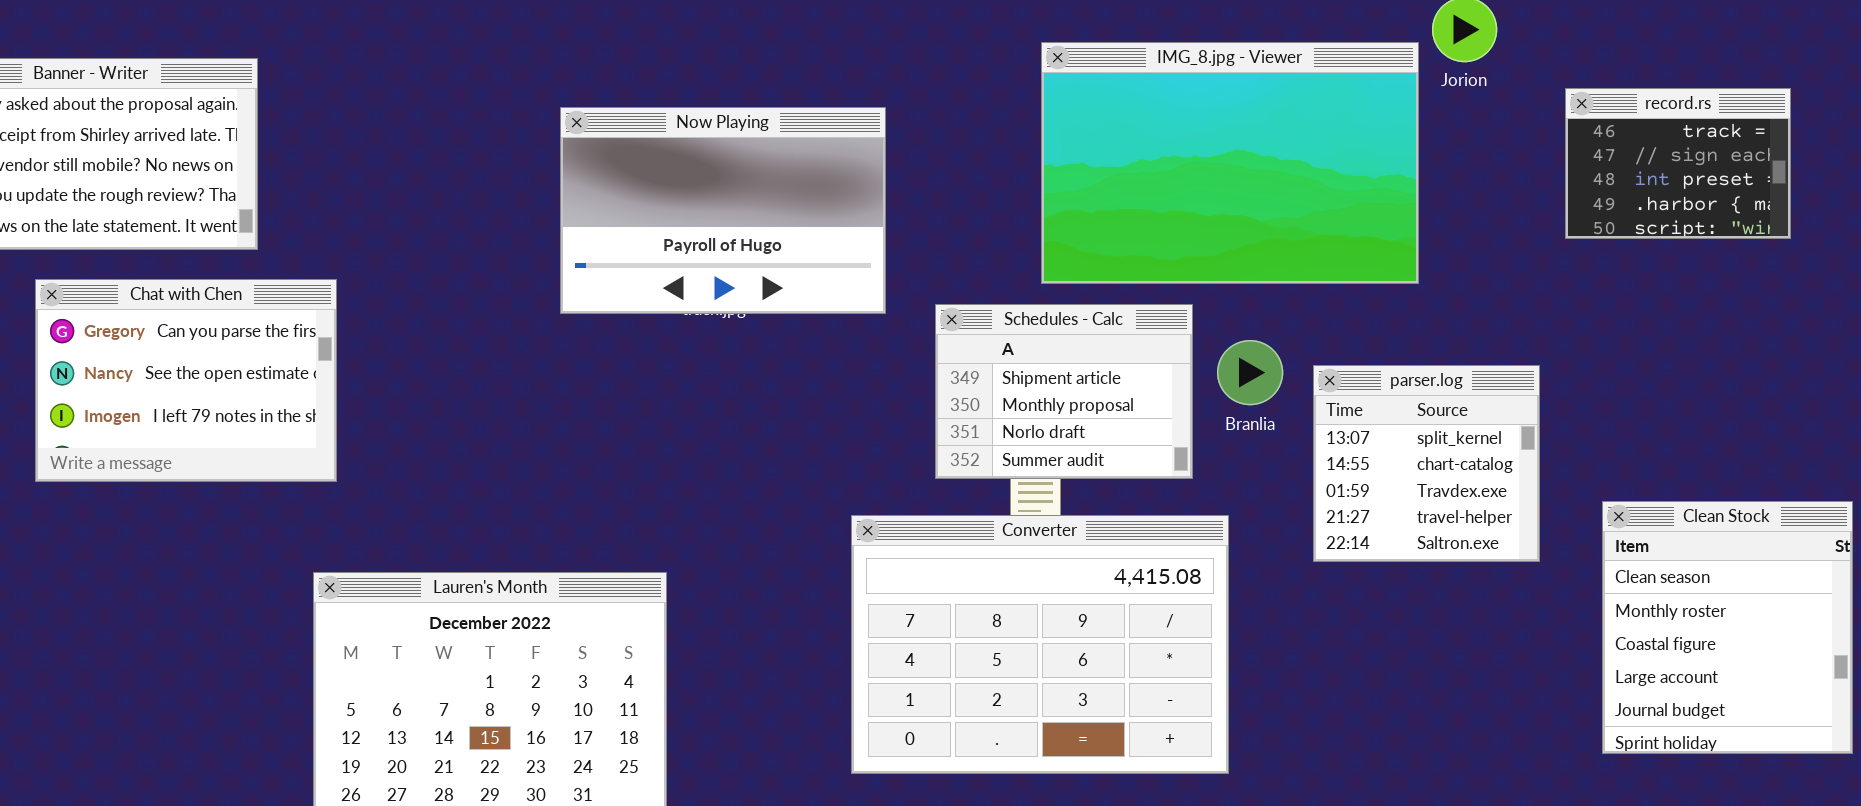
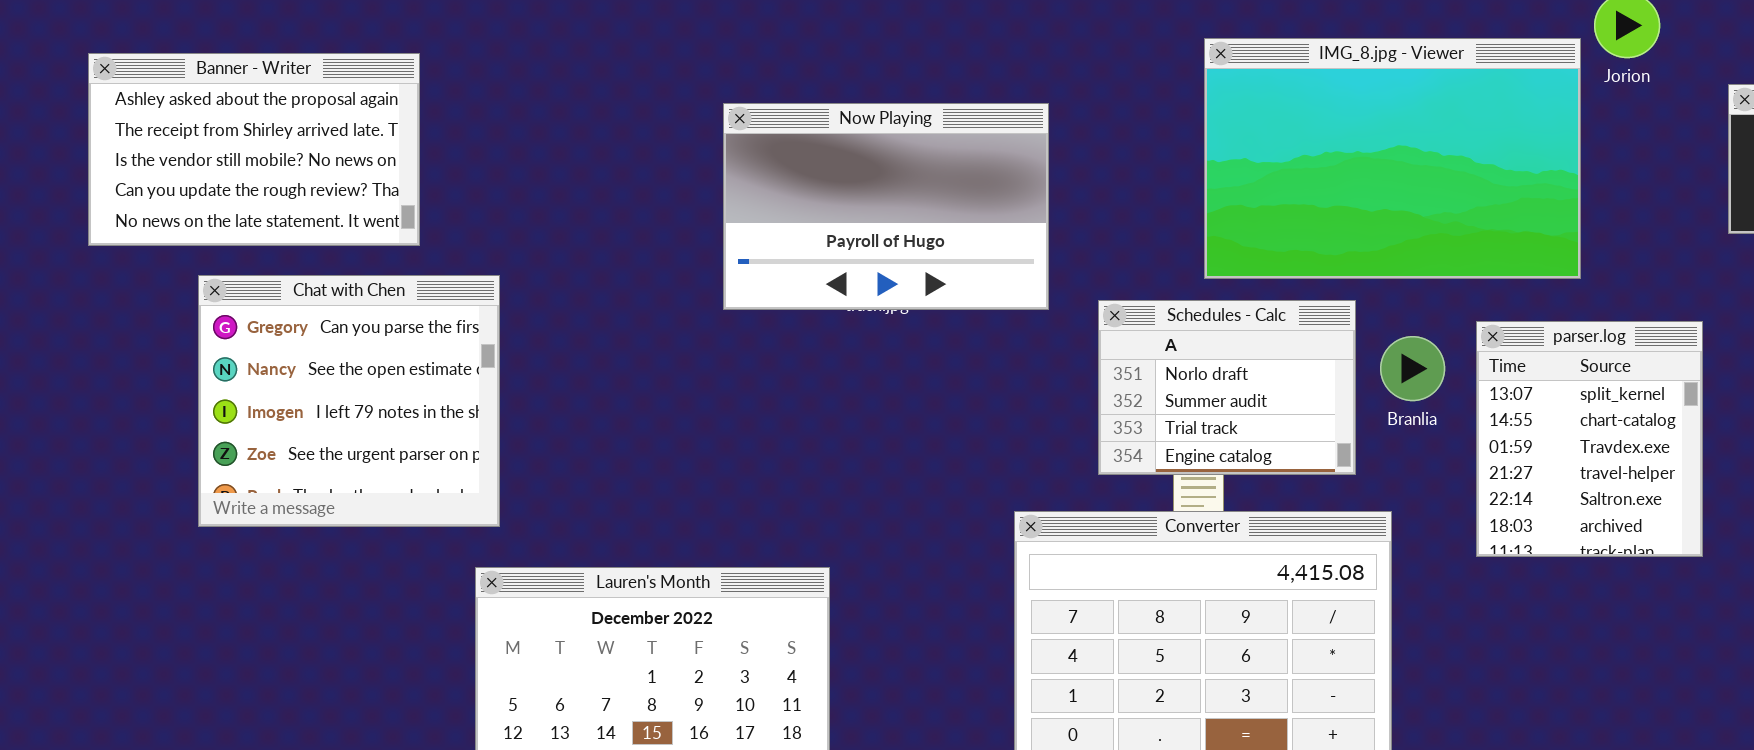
Chat with Chen: [35,279,337,482] -> [198,275,500,527], resized
Schedules - Calc: [935,304,1193,479] -> [1098,300,1356,475], scrolled down 2 rows
parser.log: [1313,365,1540,562] -> [1476,321,1703,557], resized

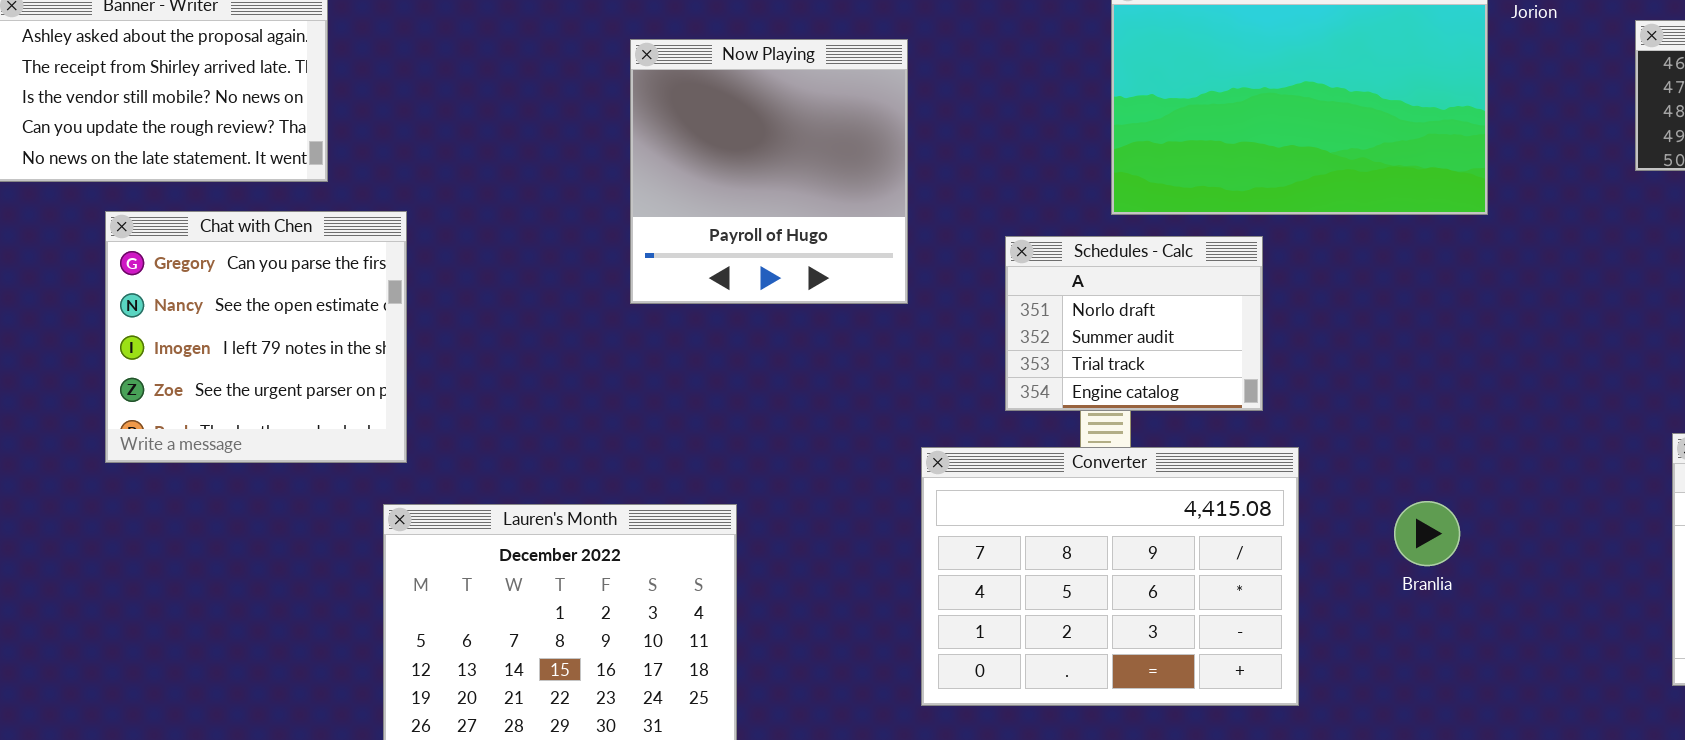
Now Playing: [723,103,1049,310] -> [630,39,908,304], resized
parser.log: [1476,321,1703,557] -> none, closed
Branlia: [1380,336,1445,401] -> [1394,501,1460,566], moved

